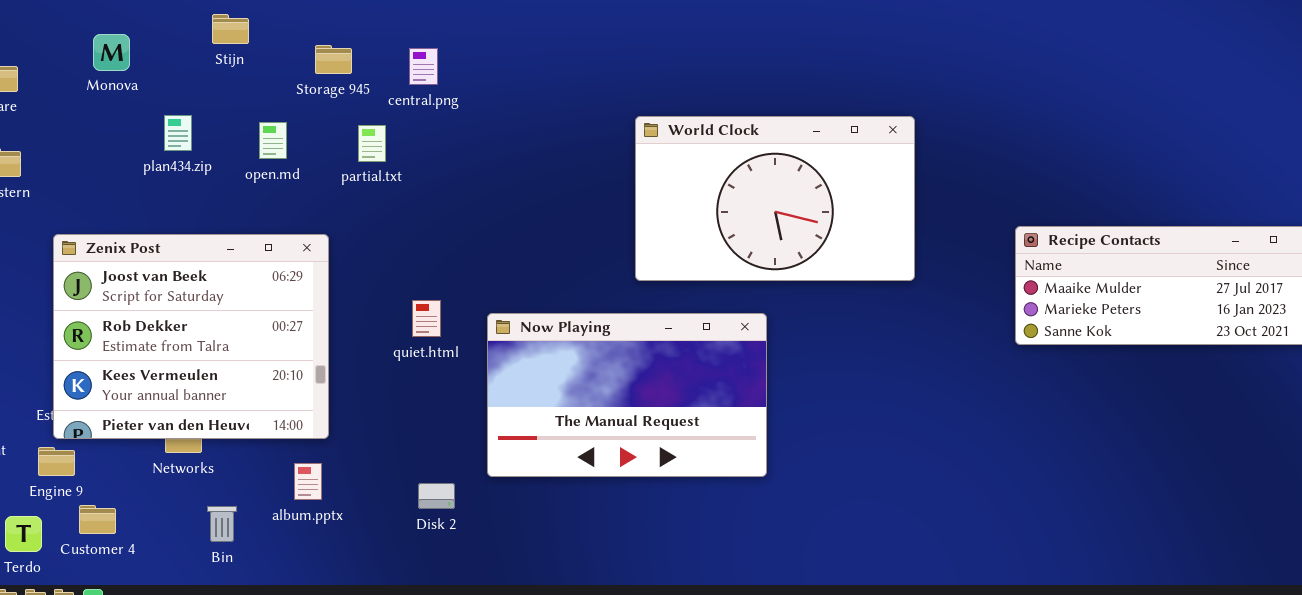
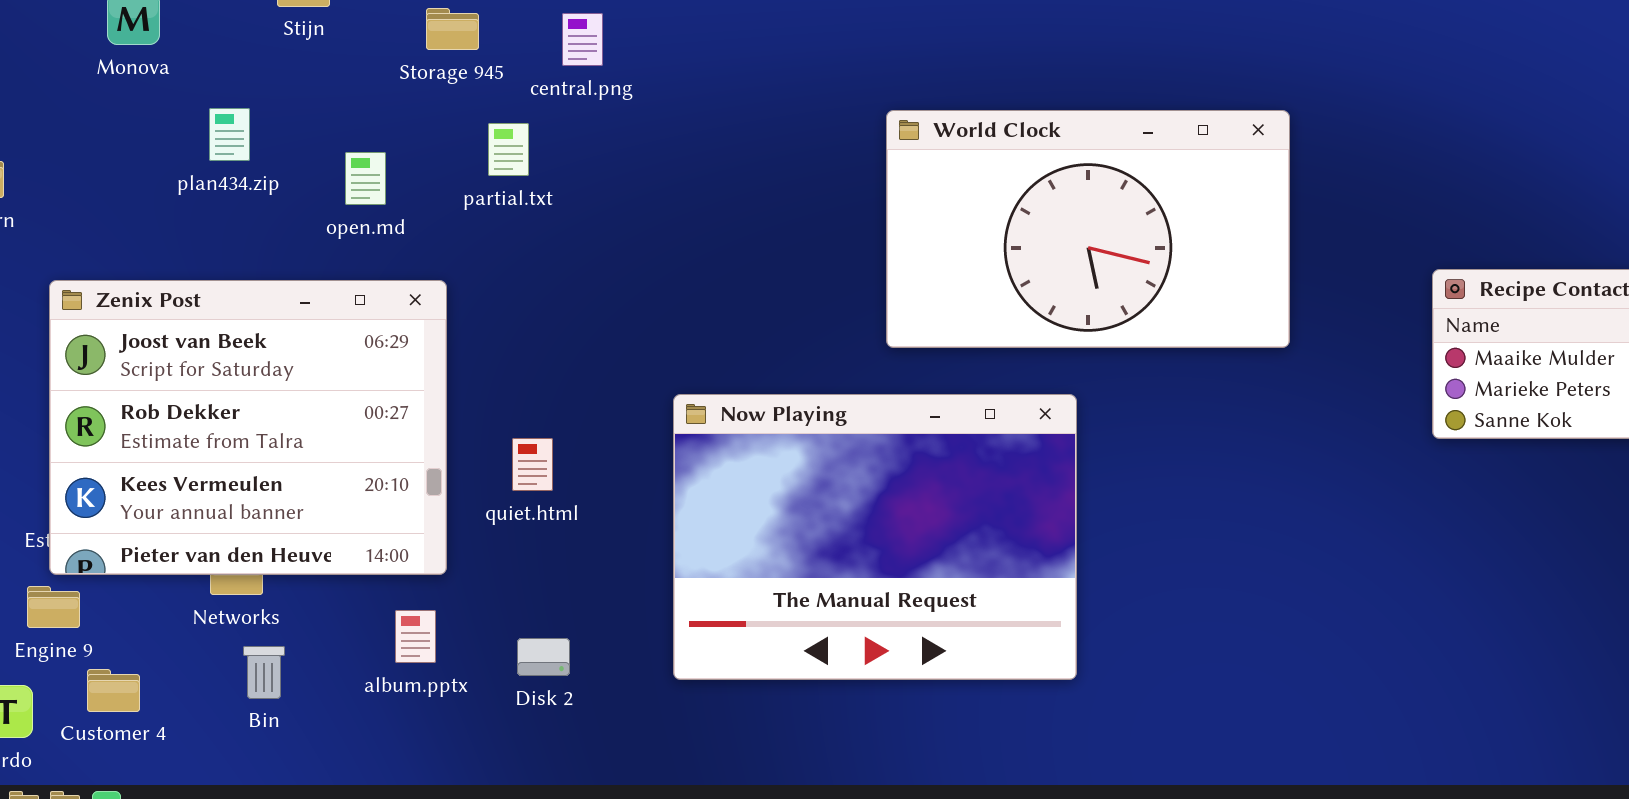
open.md: [259,122,287,159] -> [345,152,386,205], moved
quiet.html: [412,300,441,337] -> [512,438,553,491], moved
Now Playing: [487,313,767,477] -> [673,394,1077,680], resized
Disk 2: [418,483,455,509] -> [517,638,570,676], moved
Bin: [207,506,237,542] -> [243,646,285,699], moved

